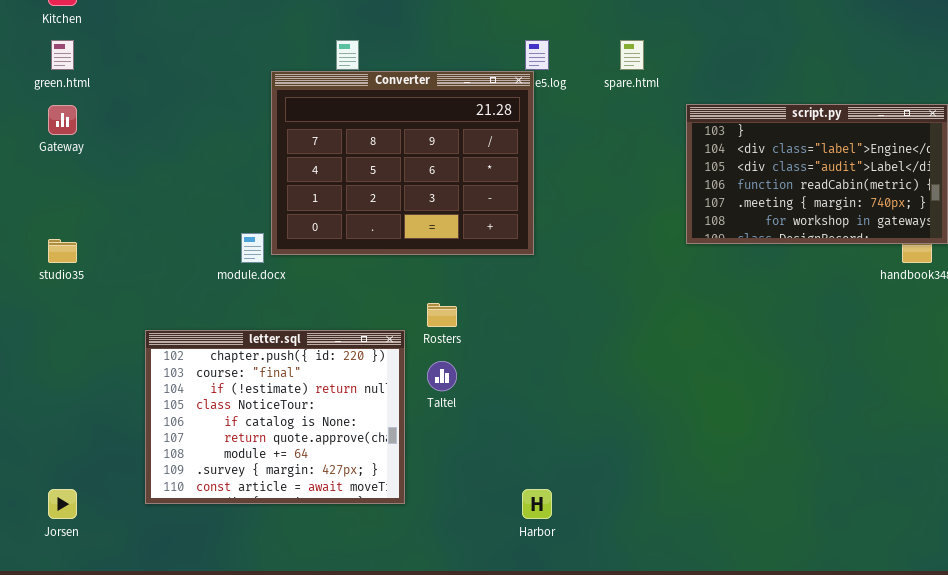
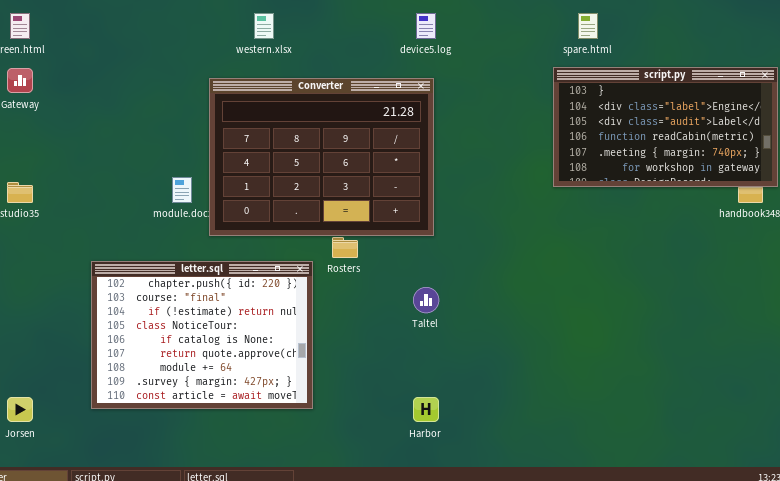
spare.html: [620,40,644,70] -> [578,13,598,39], moved
Converter: [271,71,534,255] -> [209,78,434,236], moved
Taltel: [427,361,457,391] -> [413,287,439,313], moved

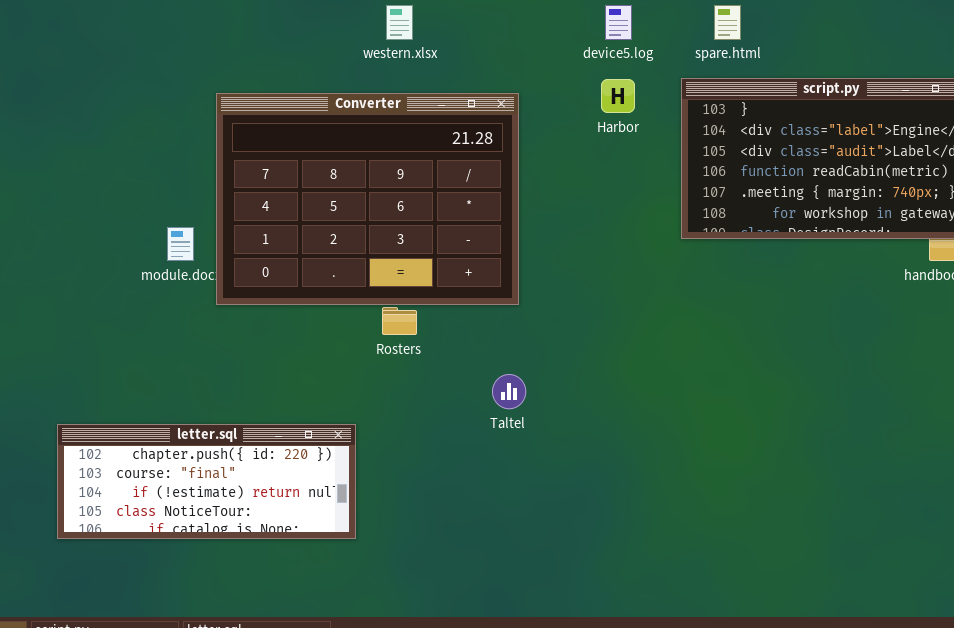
western.xlsx: [254,13,274,39] -> [386,5,413,40], moved
device5.log: [416,13,436,39] -> [605,5,632,40], moved
letter.sql: [91,261,313,409] -> [57,424,356,539], resized
Harbor: [413,397,439,422] -> [601,79,635,113], moved

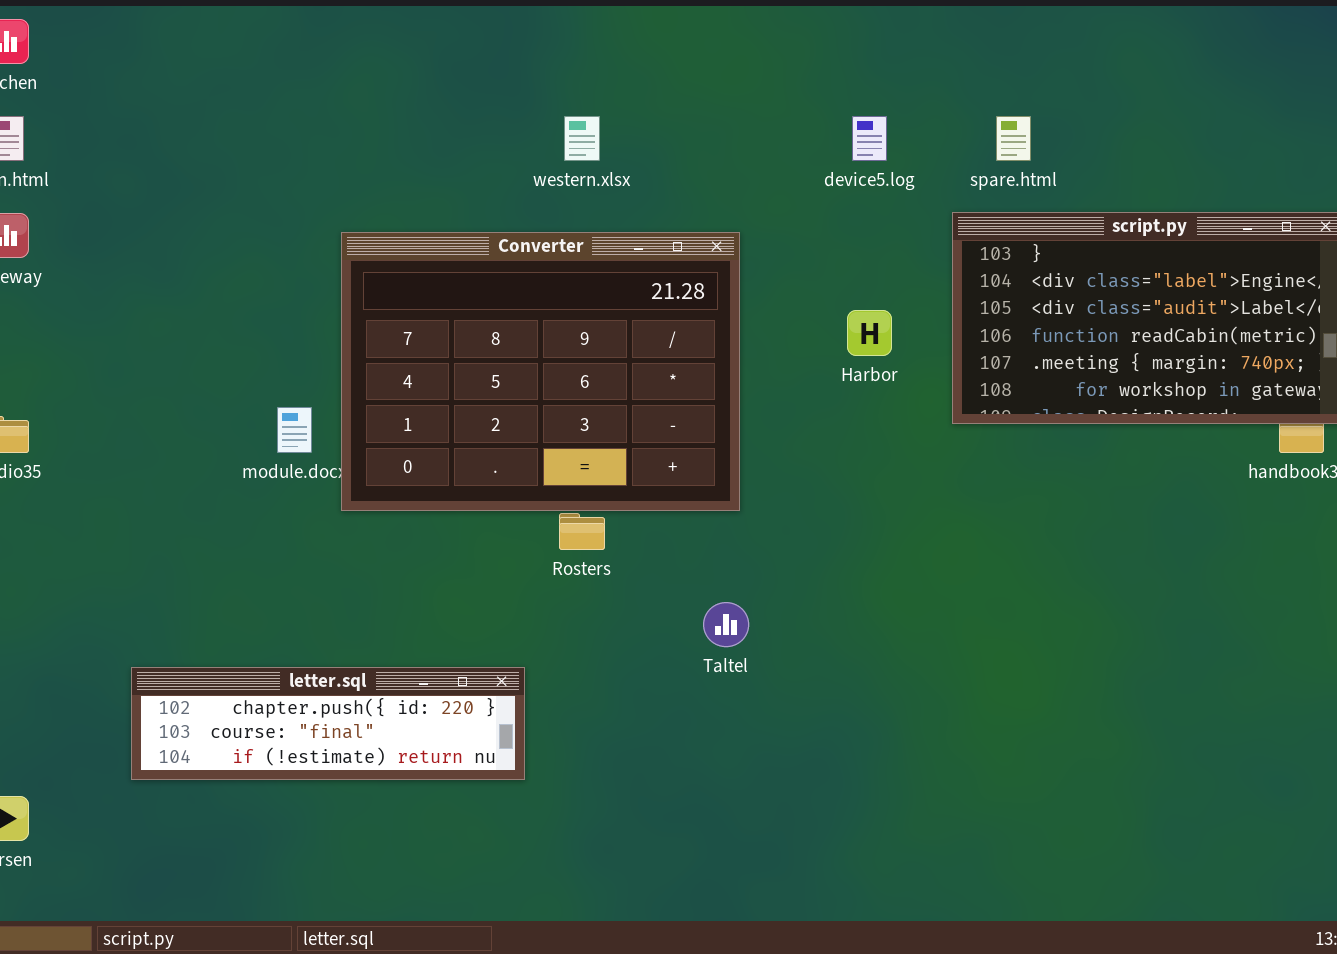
Harbor: [601,79,635,113] -> [847,310,892,356], moved
letter.sql: [57,424,356,539] -> [131,667,525,780], resized

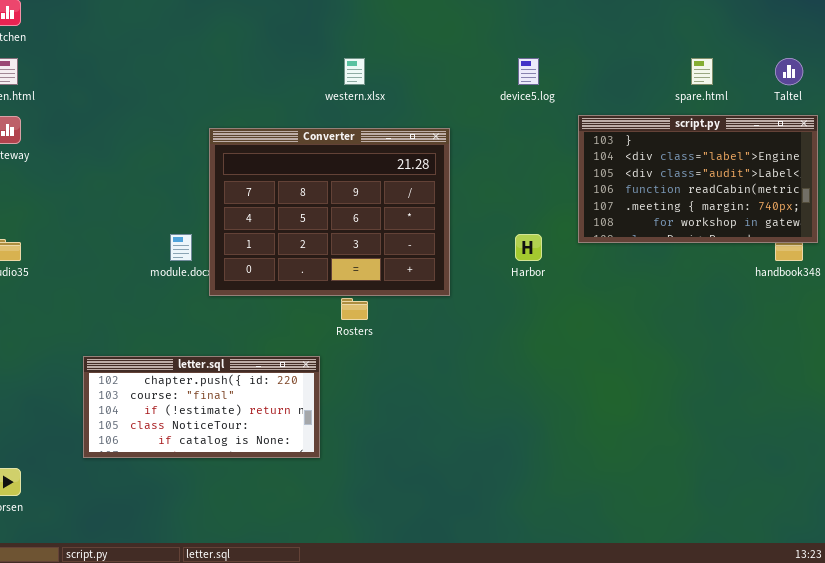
spare.html: [996,116,1031,161] -> [691,58,713,85], moved
Harbor: [847,310,892,356] -> [515,234,542,261], moved
Taltel: [703,602,749,647] -> [775,58,803,85], moved
letter.sql: [131,667,525,780] -> [83,356,320,458], resized

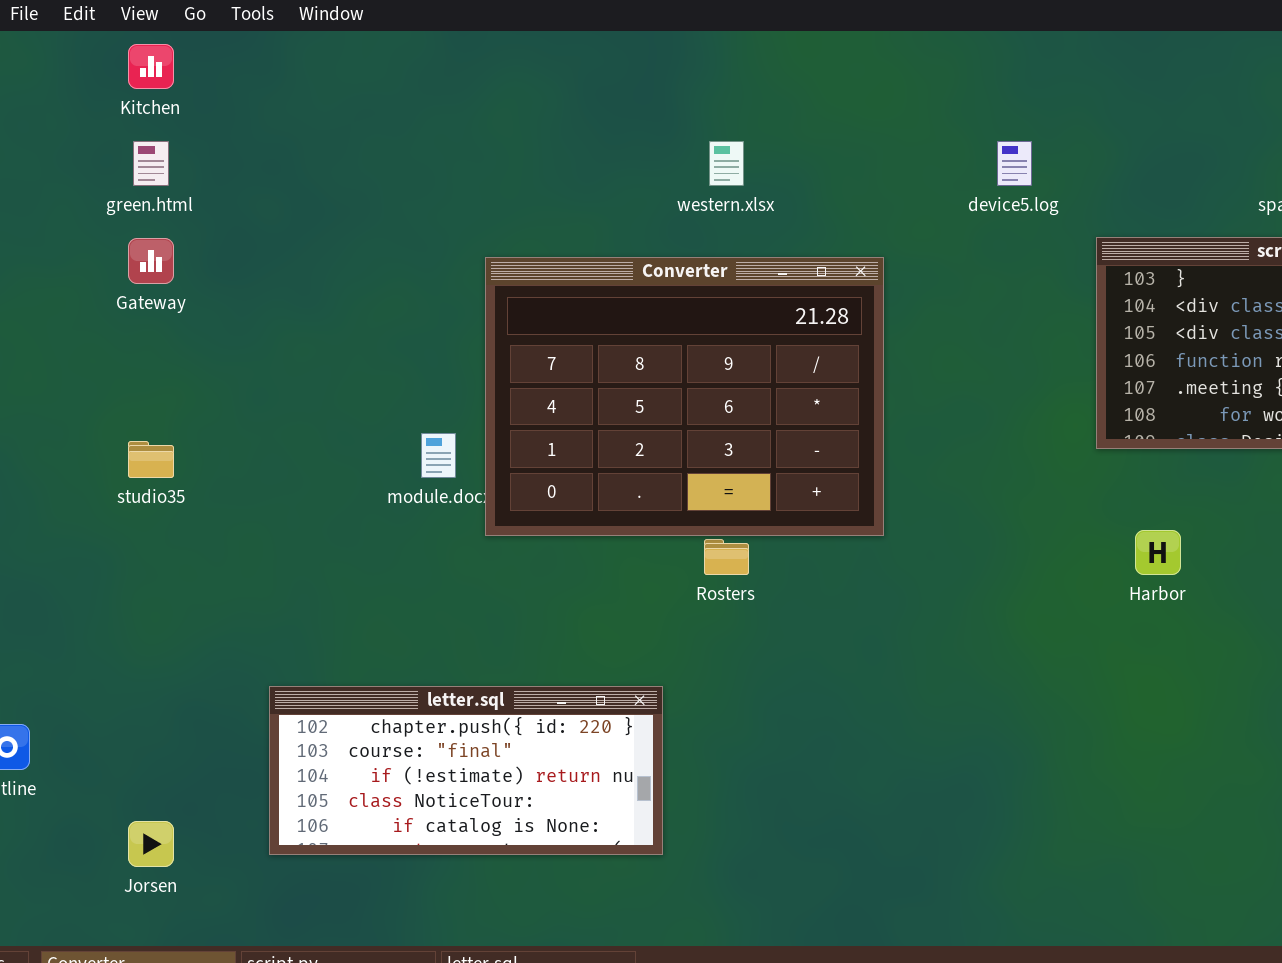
Harbor: [515,234,542,261] -> [1135,530,1181,575], moved
letter.sql: [83,356,320,458] -> [269,686,663,855], moved

